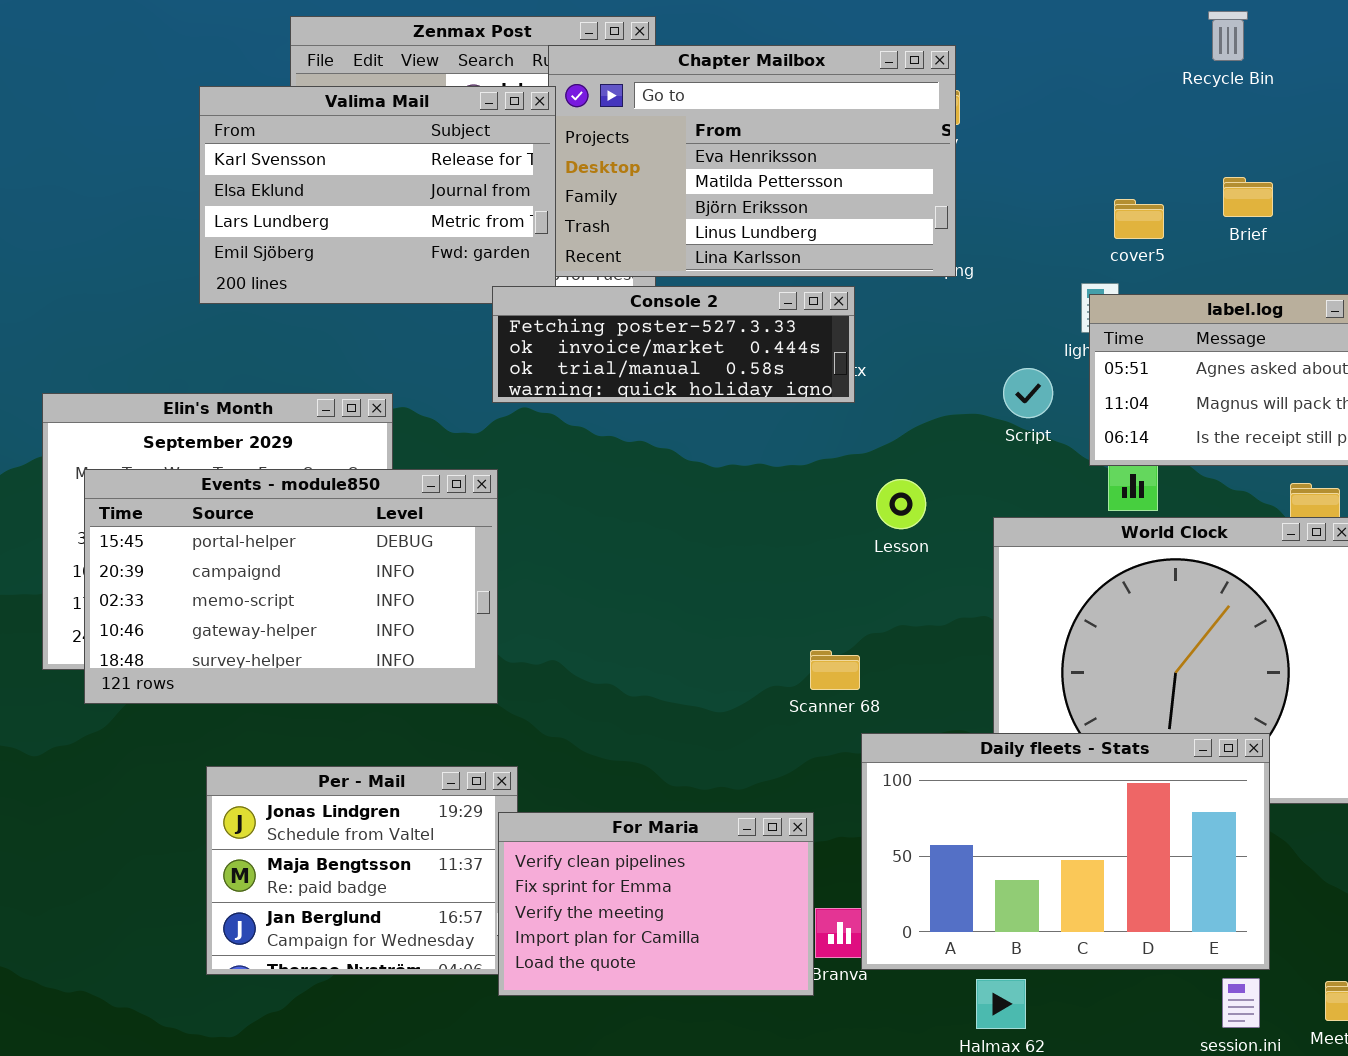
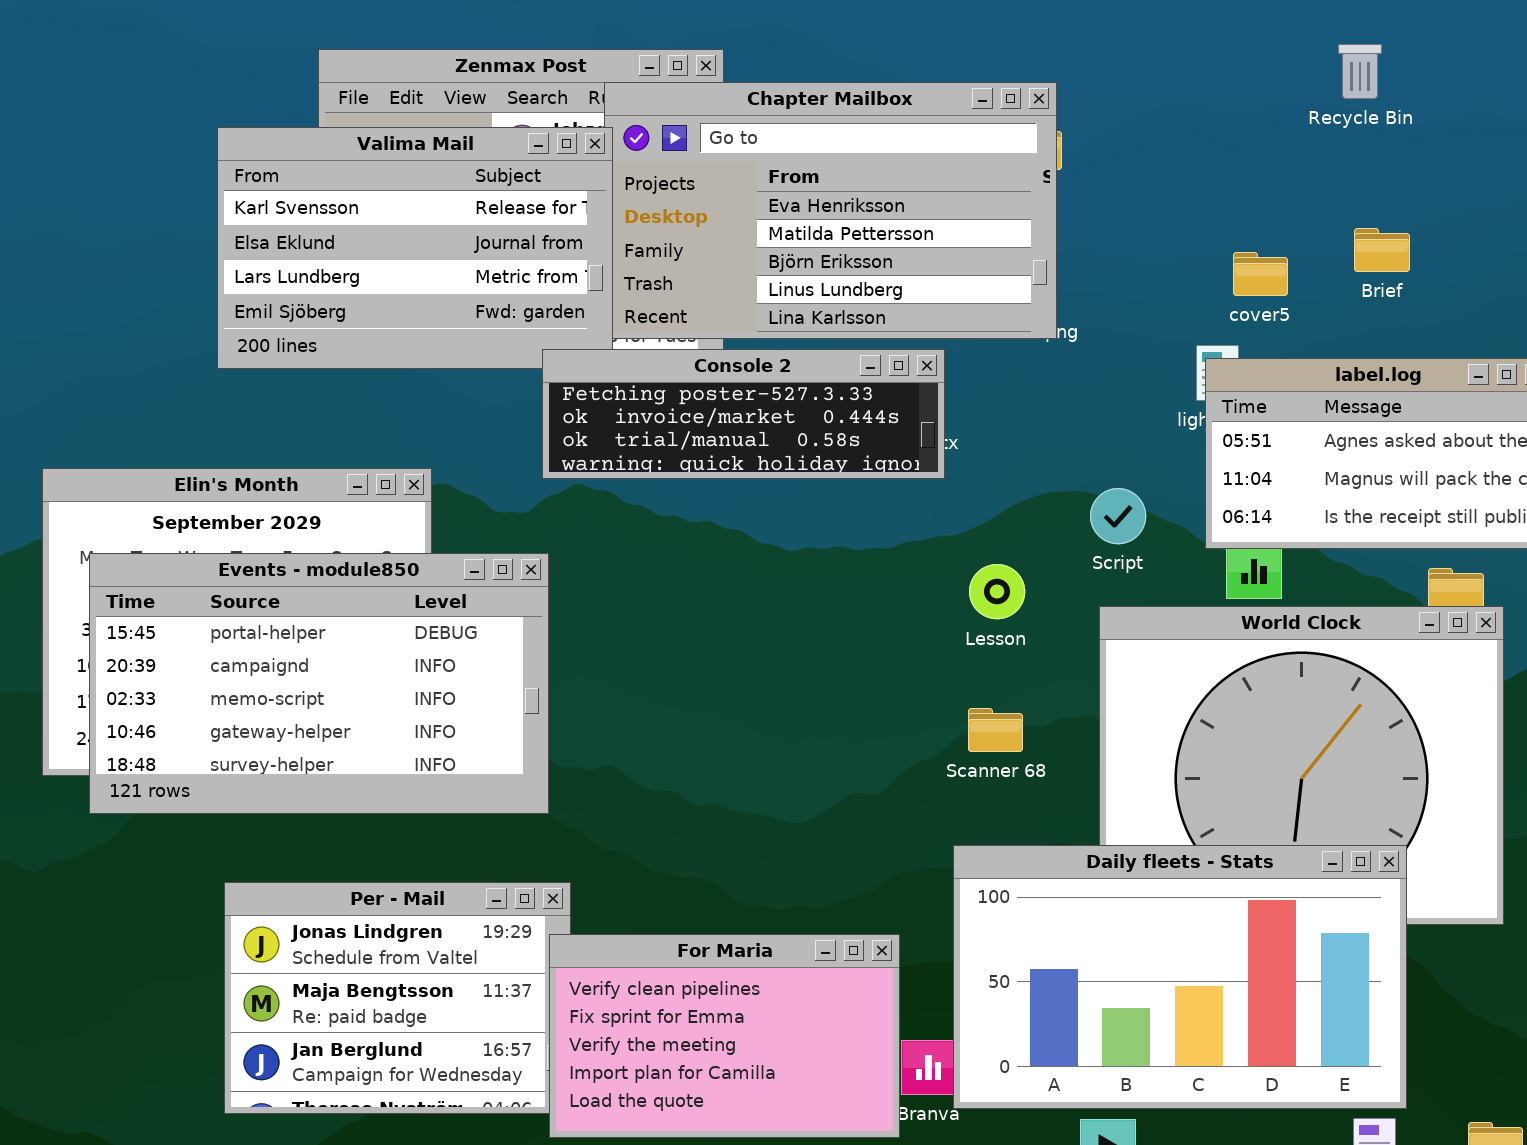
Script: [1003,368,1053,418] -> [1090,488,1146,544], moved
Scanner 68: [810,650,860,690] -> [968,708,1023,752], moved

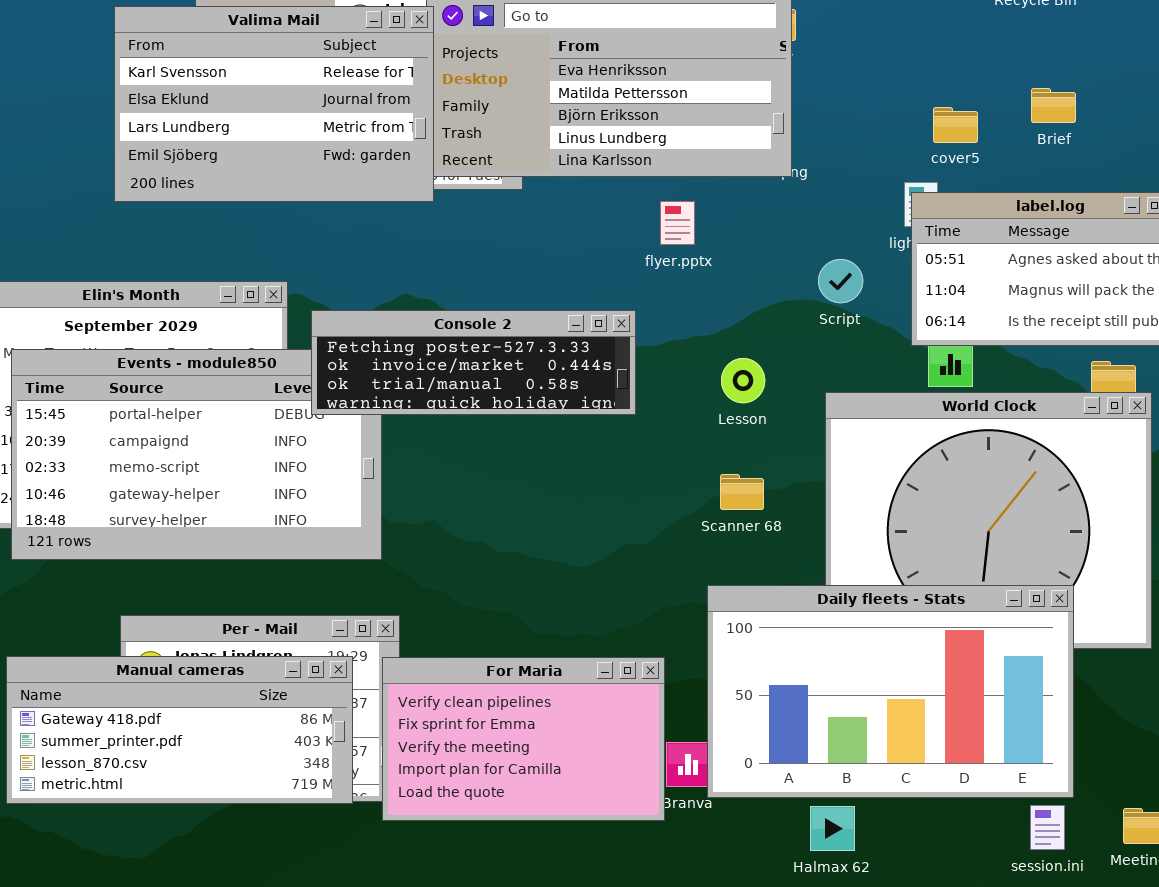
Console 2: [542,349,945,479] -> [311,310,636,415], moved
Script: [1090,488,1146,544] -> [818,259,863,303], moved
Manual cameras: none -> [6,656,353,804], opened

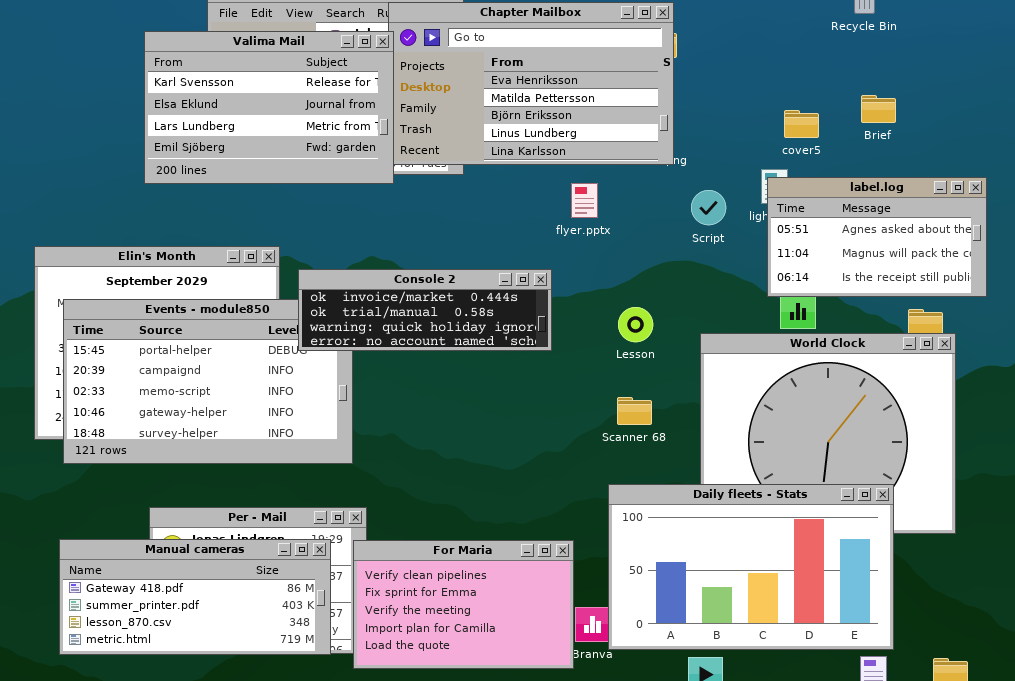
Script: [818,259,863,303] -> [691,190,726,225], moved
Console 2: [311,310,636,415] -> [298,269,552,351], scrolled down 1 row

